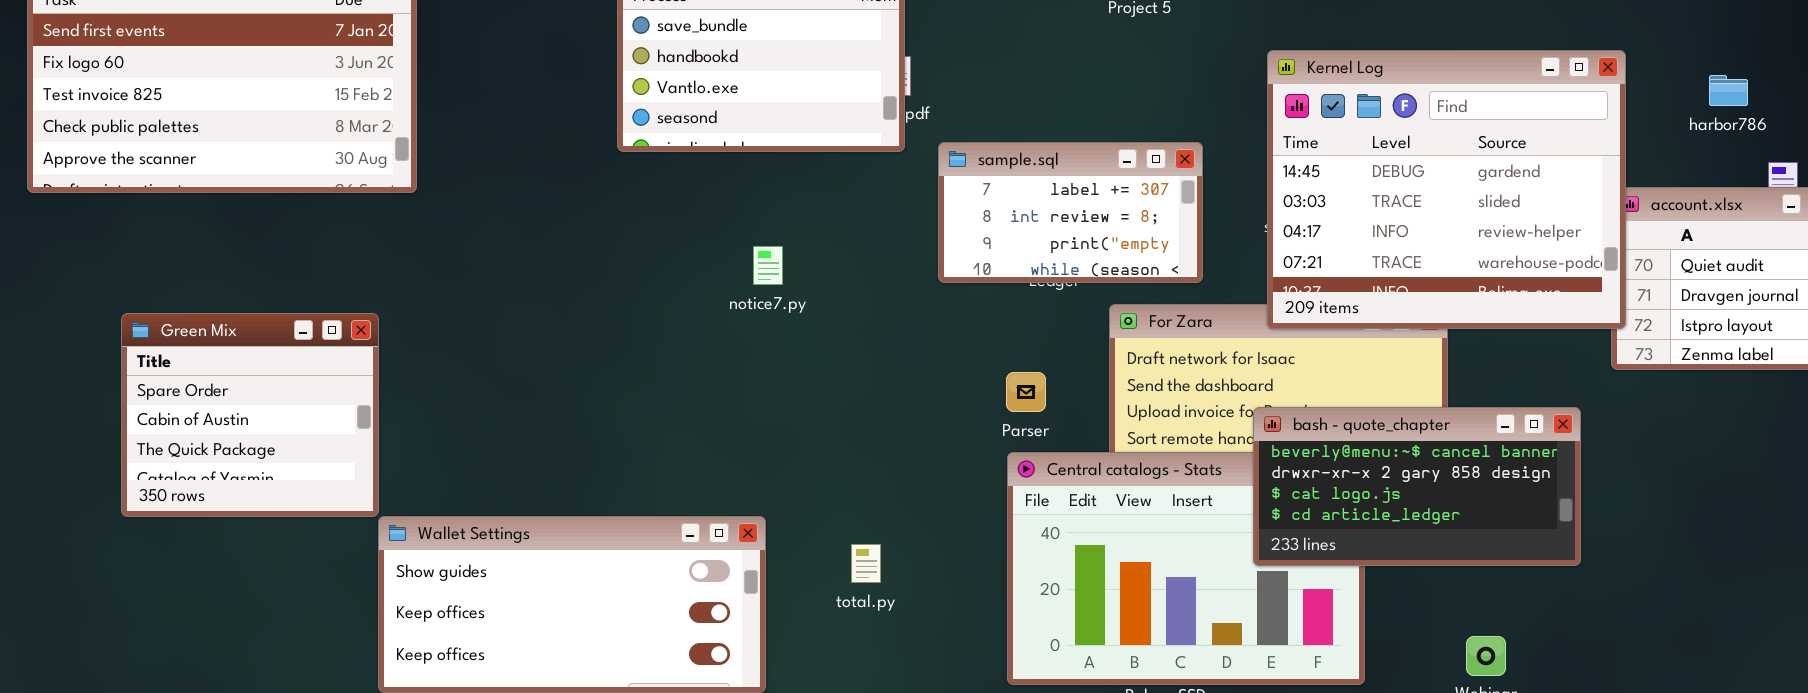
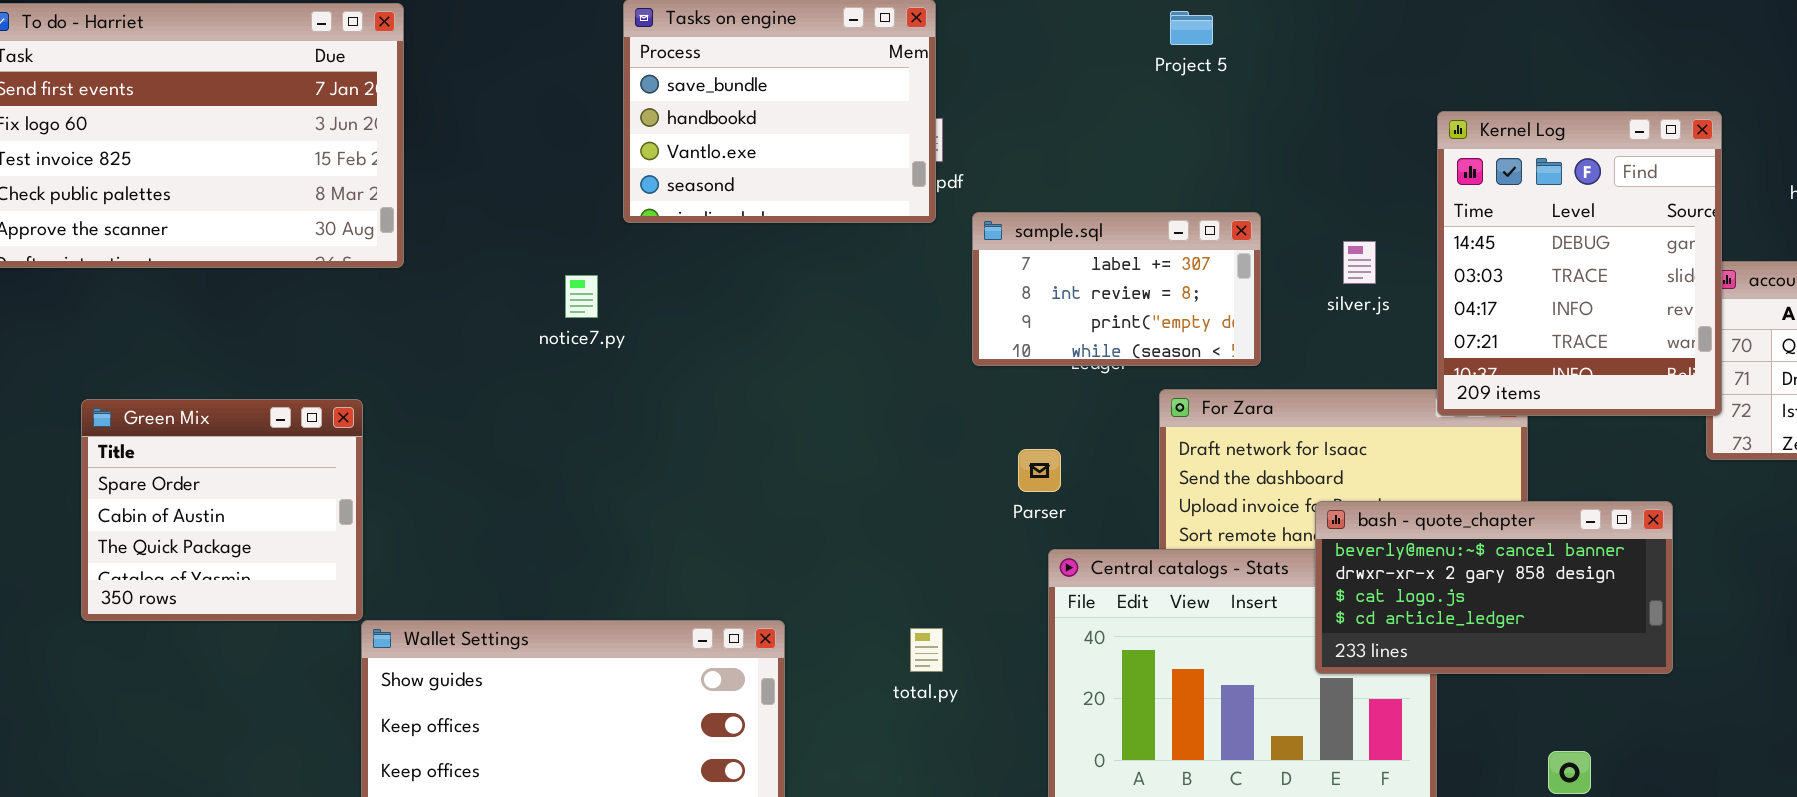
Kernel Log: [1267,50,1626,329] -> [1437,111,1722,416], resized
notice7.py: [753,246,783,285] -> [565,275,598,318], moved
Parser: [1006,372,1046,412] -> [1018,449,1061,492], moved
total.py: [851,544,881,583] -> [910,628,943,672], moved

